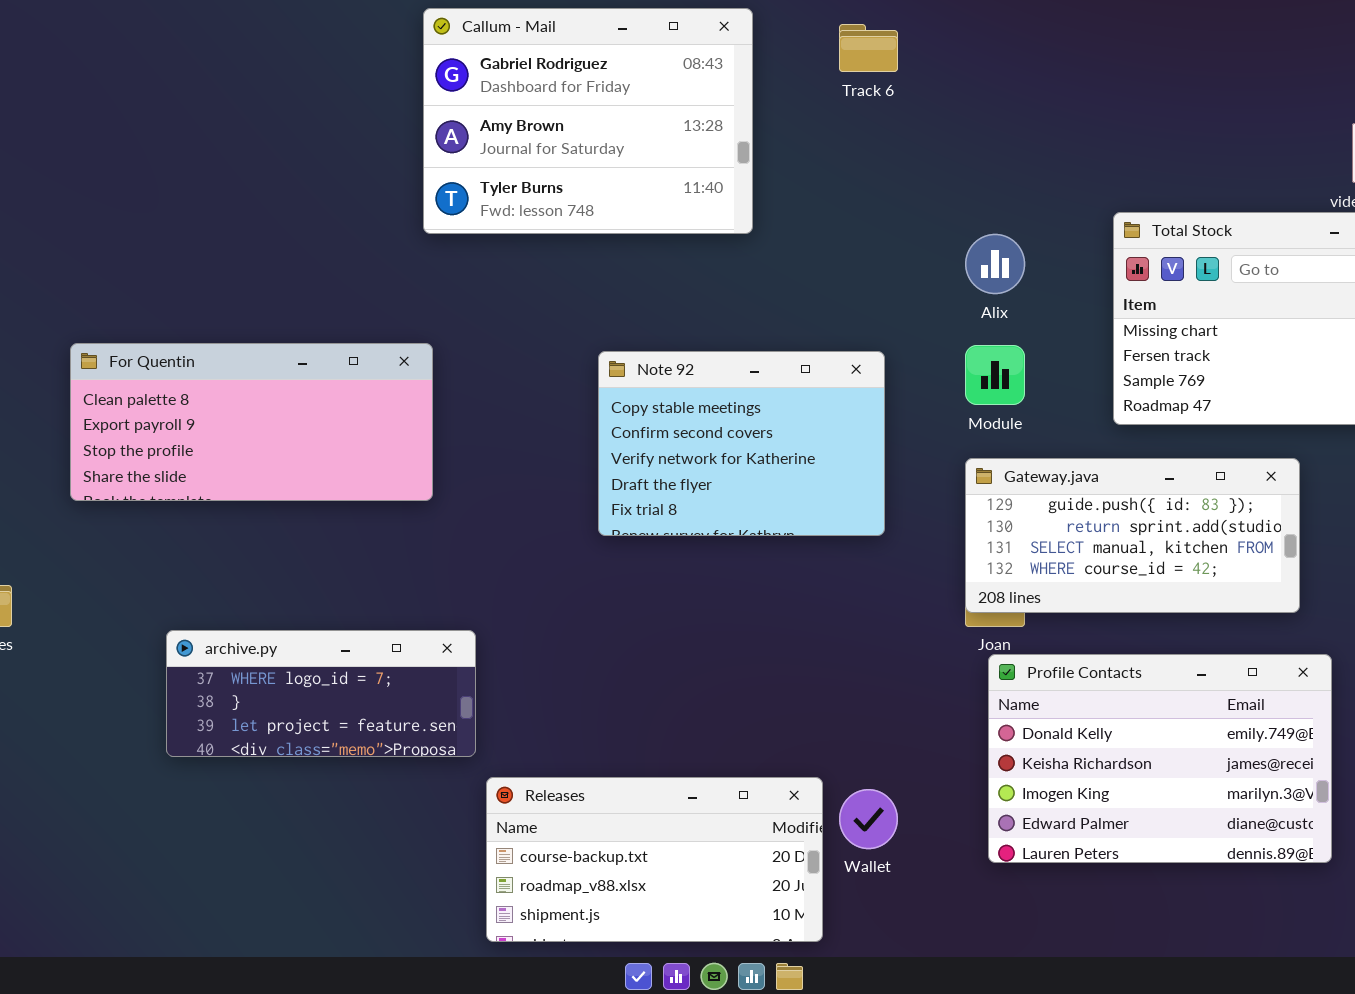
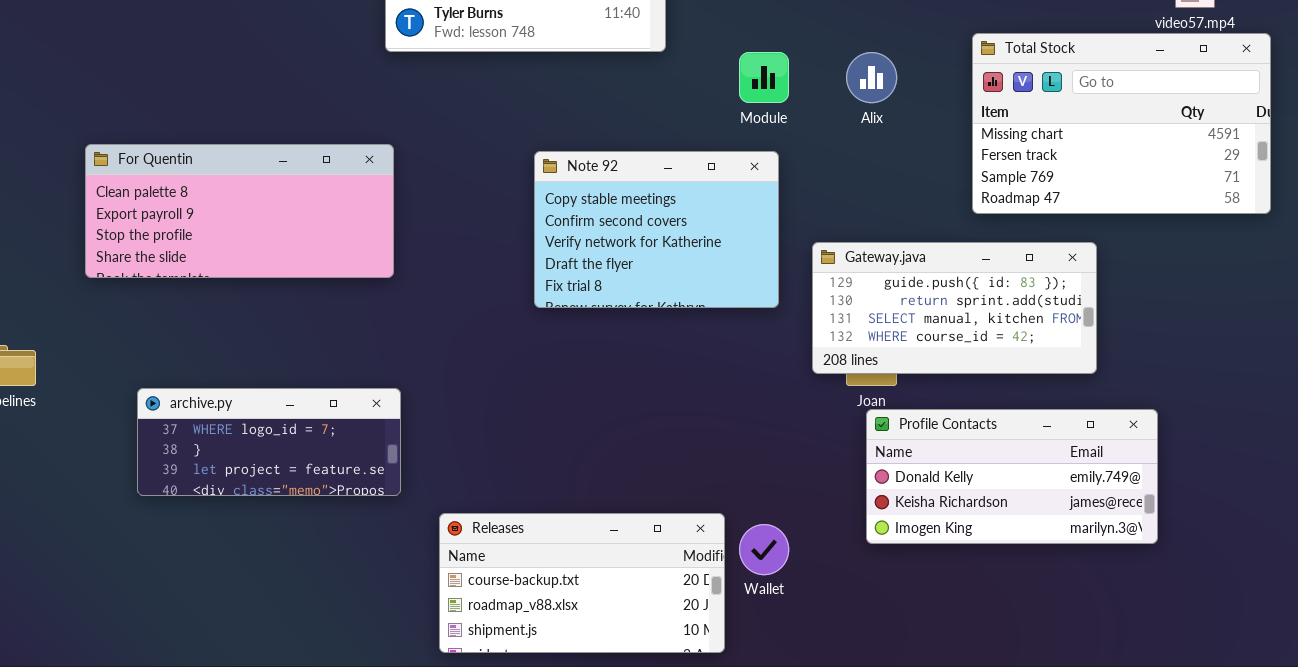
Module: [965,345,1025,405] -> [739,52,789,103], moved
Gateway.java: [965,458,1300,613] -> [812,242,1097,374], moved
archive.py: [166,630,476,757] -> [137,388,401,496], moved
Profile Contacts: [988,654,1332,863] -> [866,409,1158,544], resized

